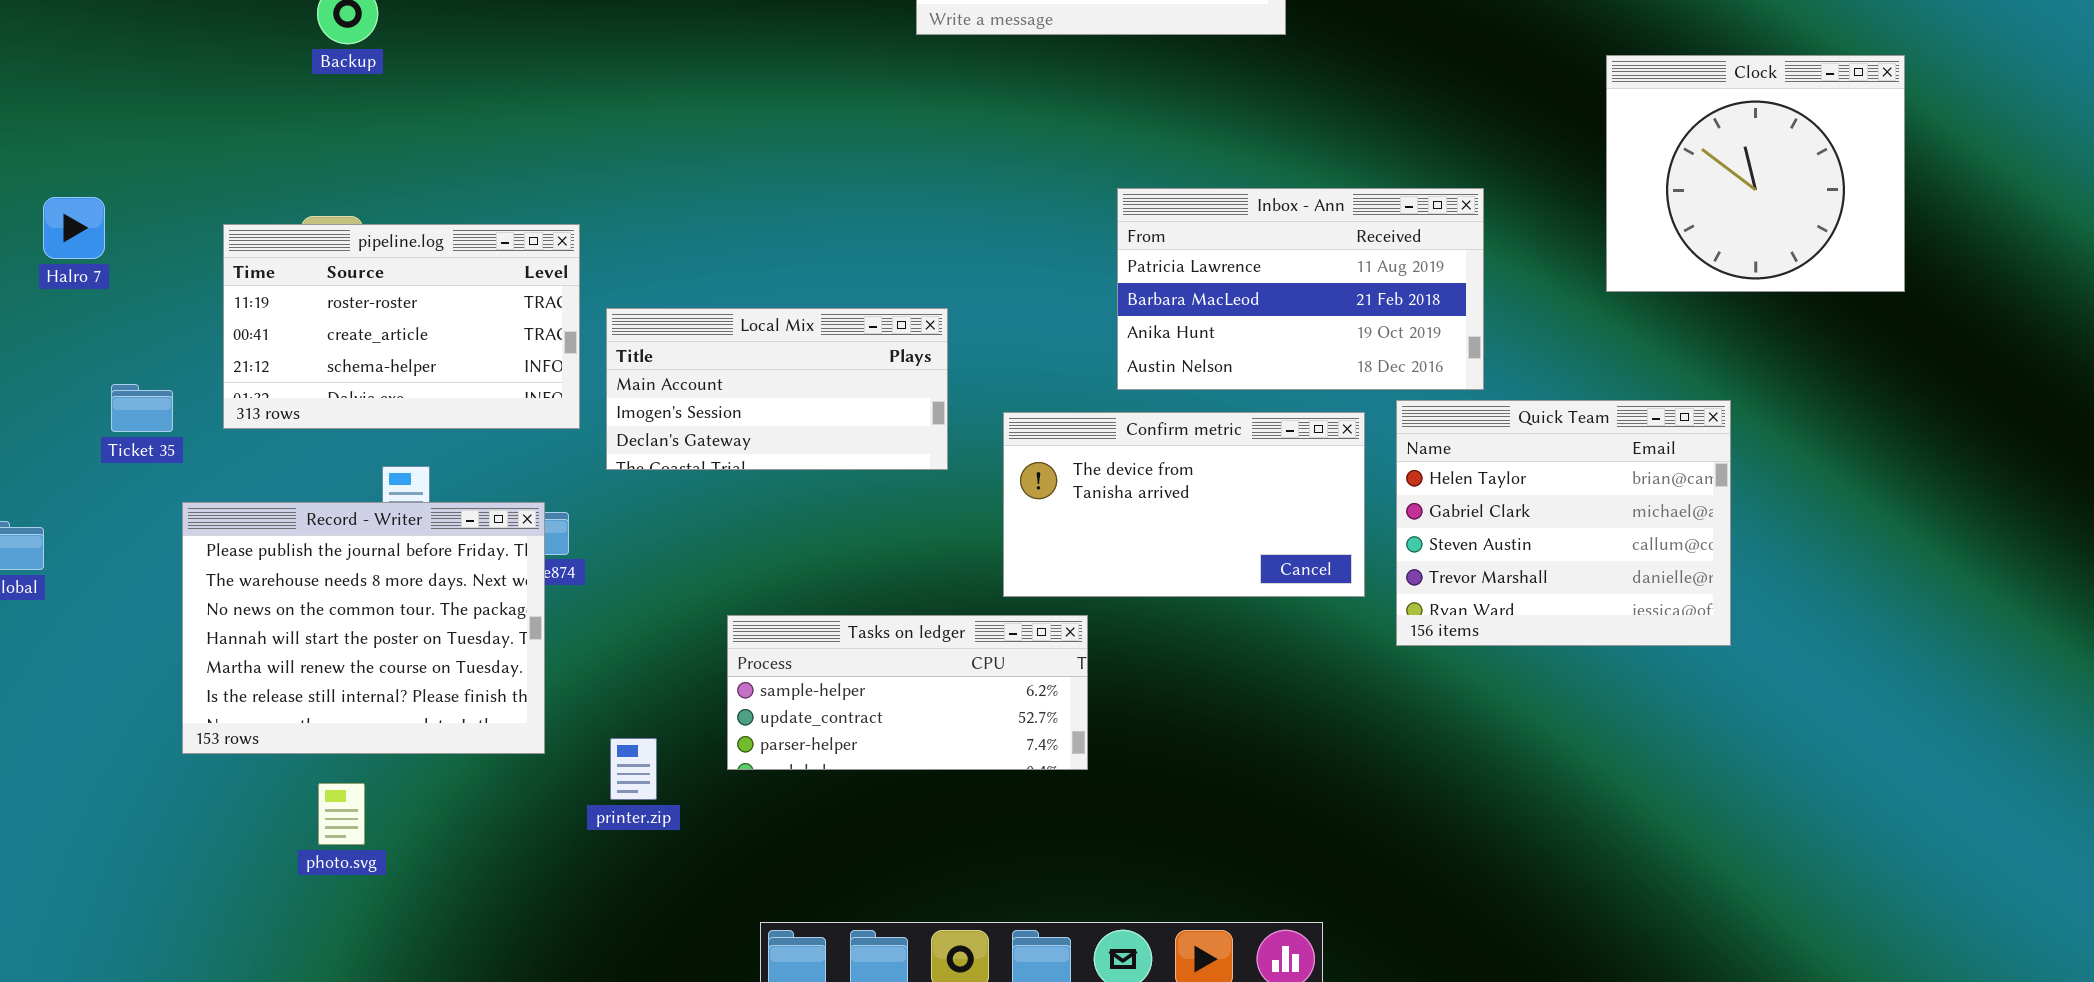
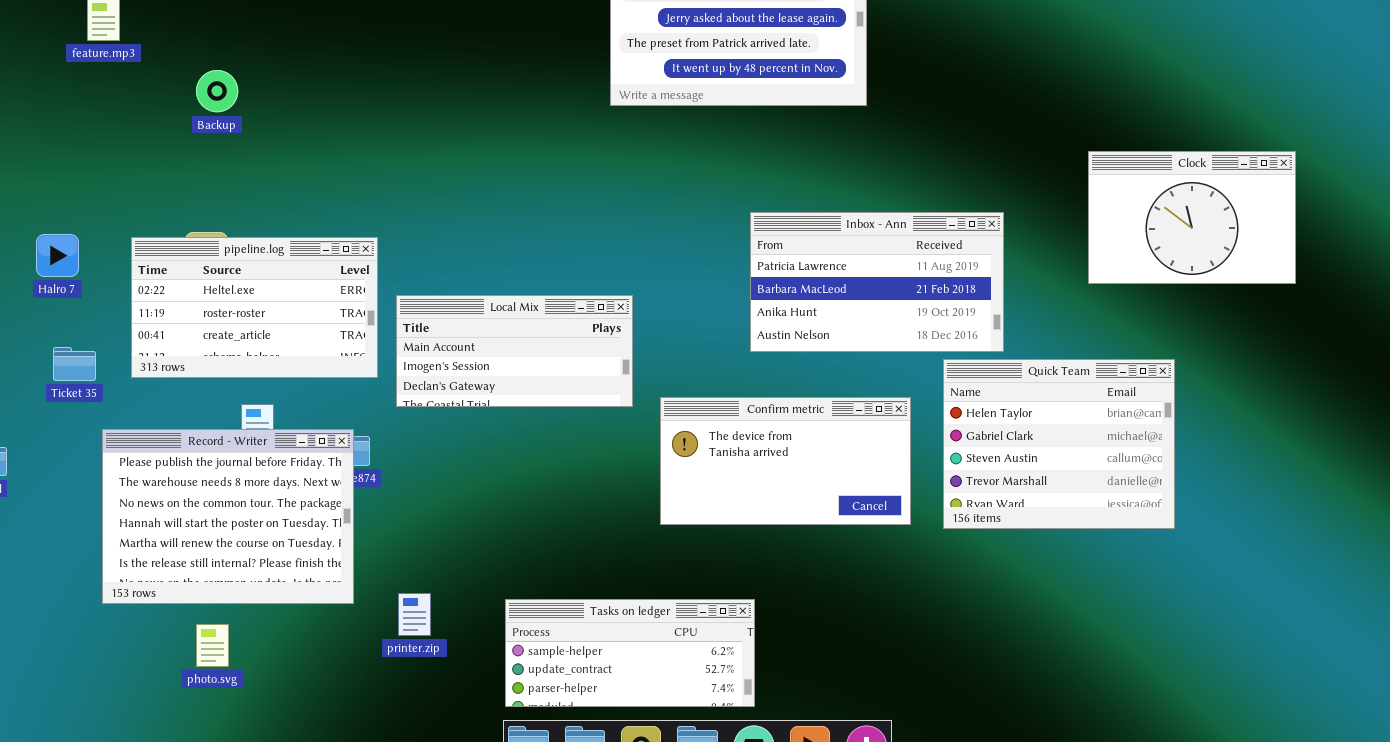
Clock: [1606,55,1905,292] -> [1088,151,1296,284], resized
Halro 7: [43,197,105,259] -> [36,234,79,277], moved
pipeline.log: [223,224,580,429] -> [131,237,378,378], scrolled up 1 row
Confirm metric: [1003,412,1365,597] -> [660,397,911,525], moved
Tasks on ledger: [727,615,1088,770] -> [505,599,755,707], moved

